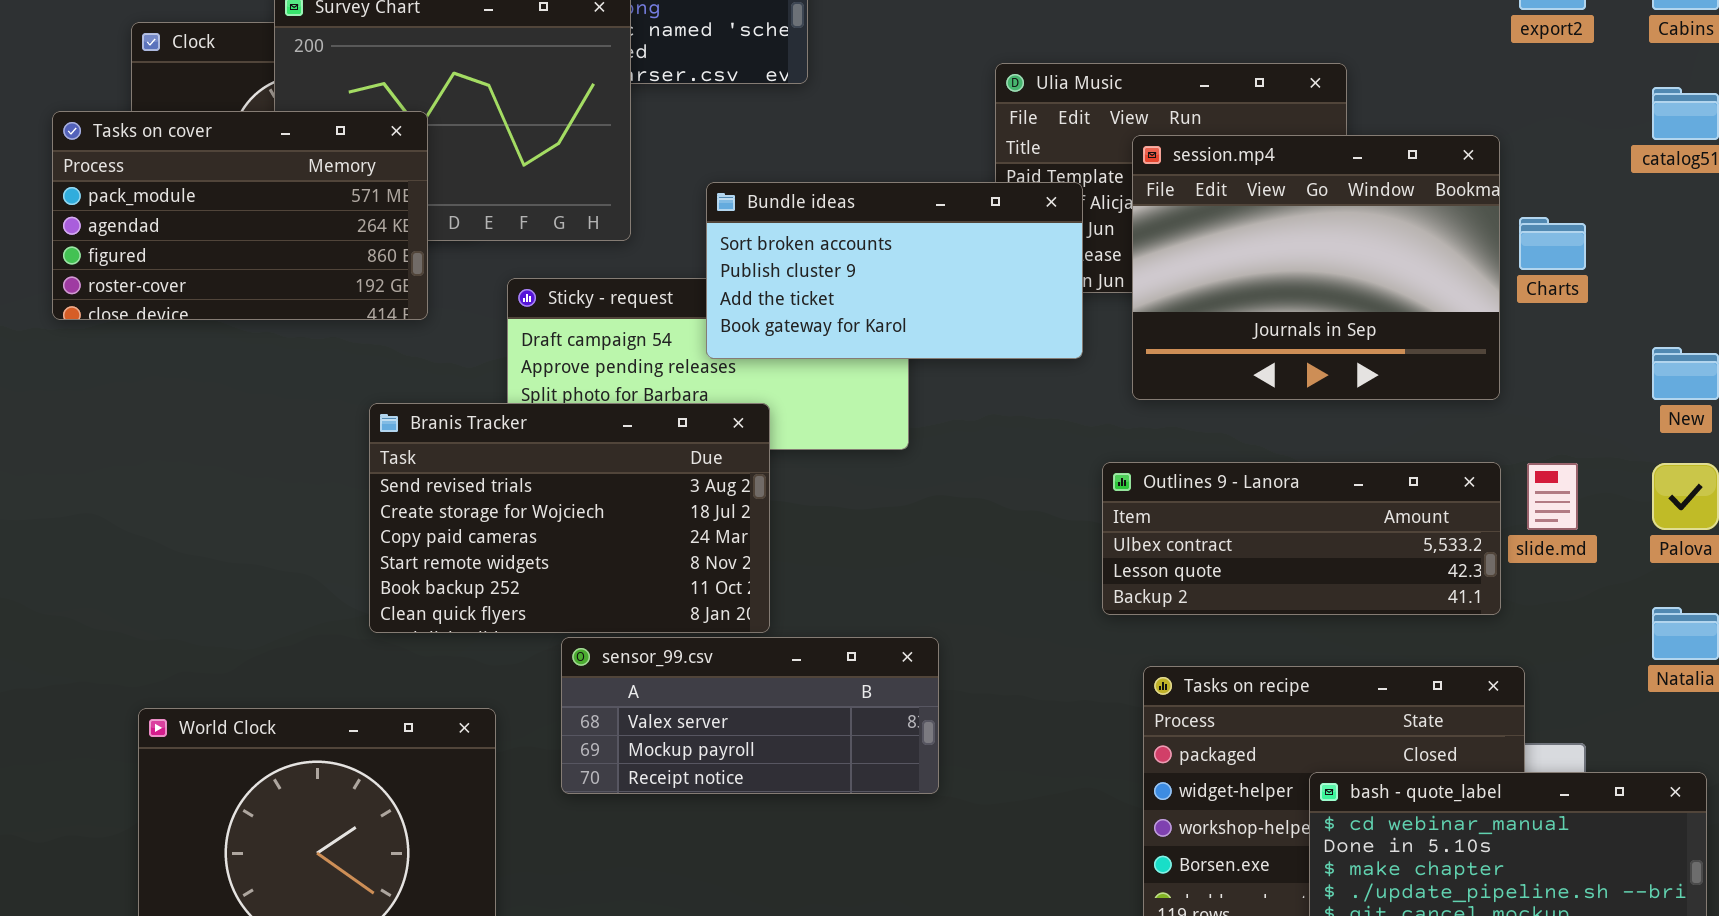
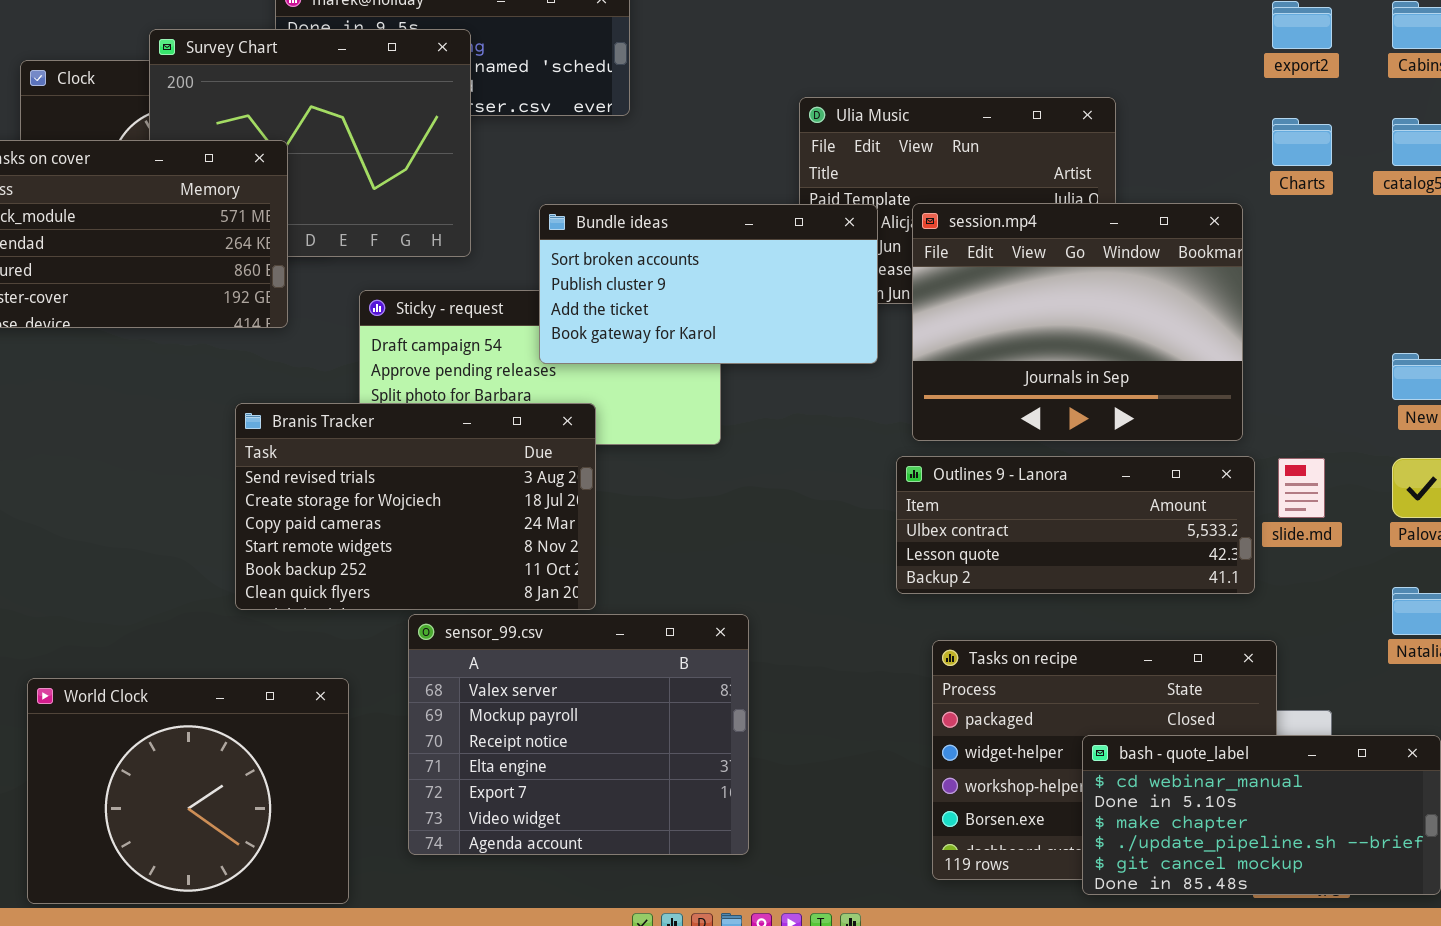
session.mp4: [1132,135,1500,400] -> [912,203,1243,441], moved
Charts: [1519,217,1586,270] -> [1272,118,1332,166], moved
sensor_99.csv: [561,637,939,794] -> [408,614,749,855], resized

